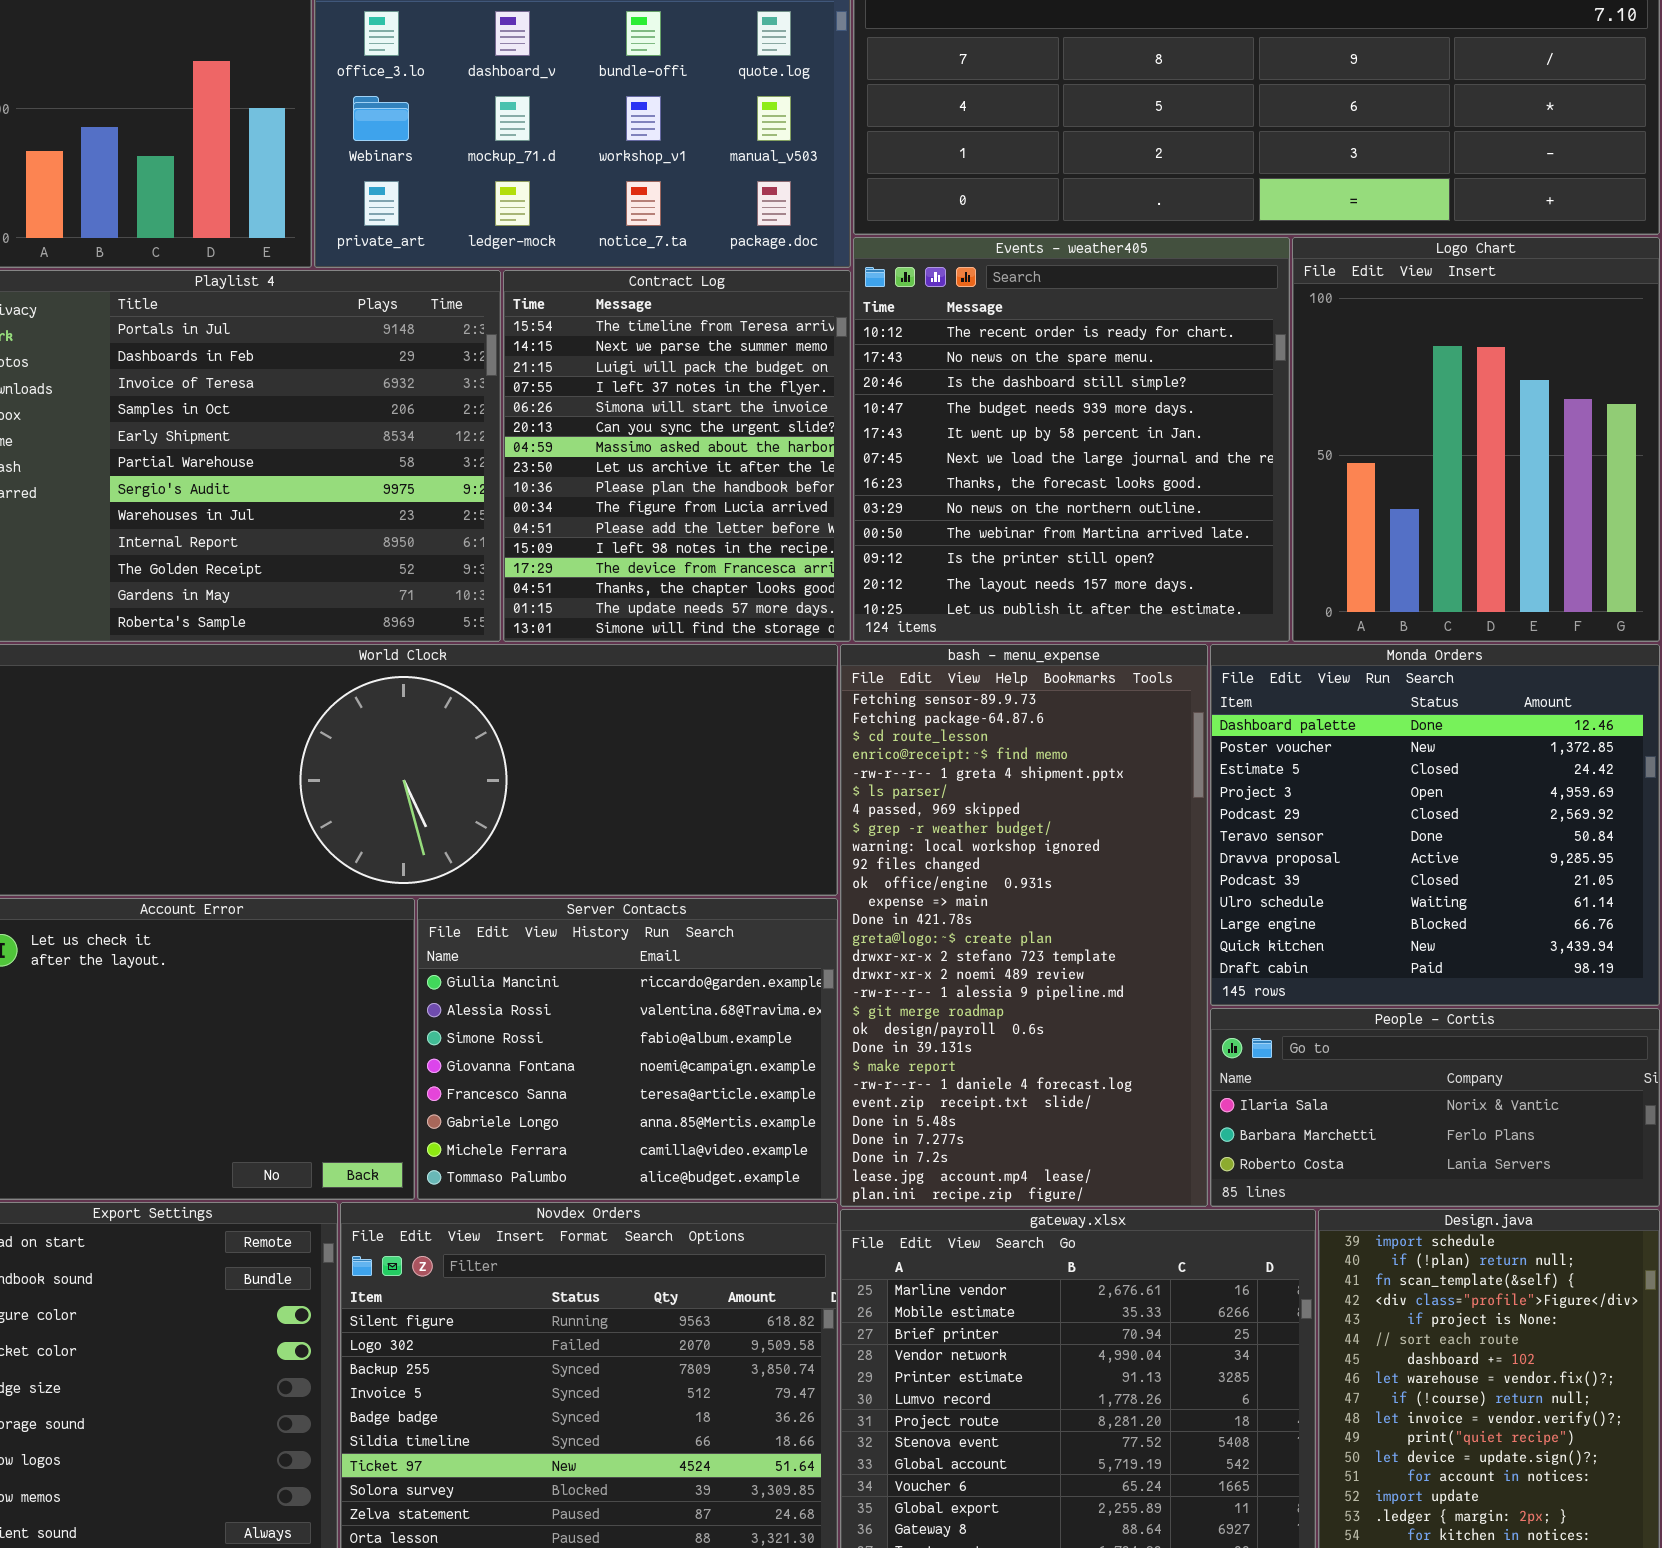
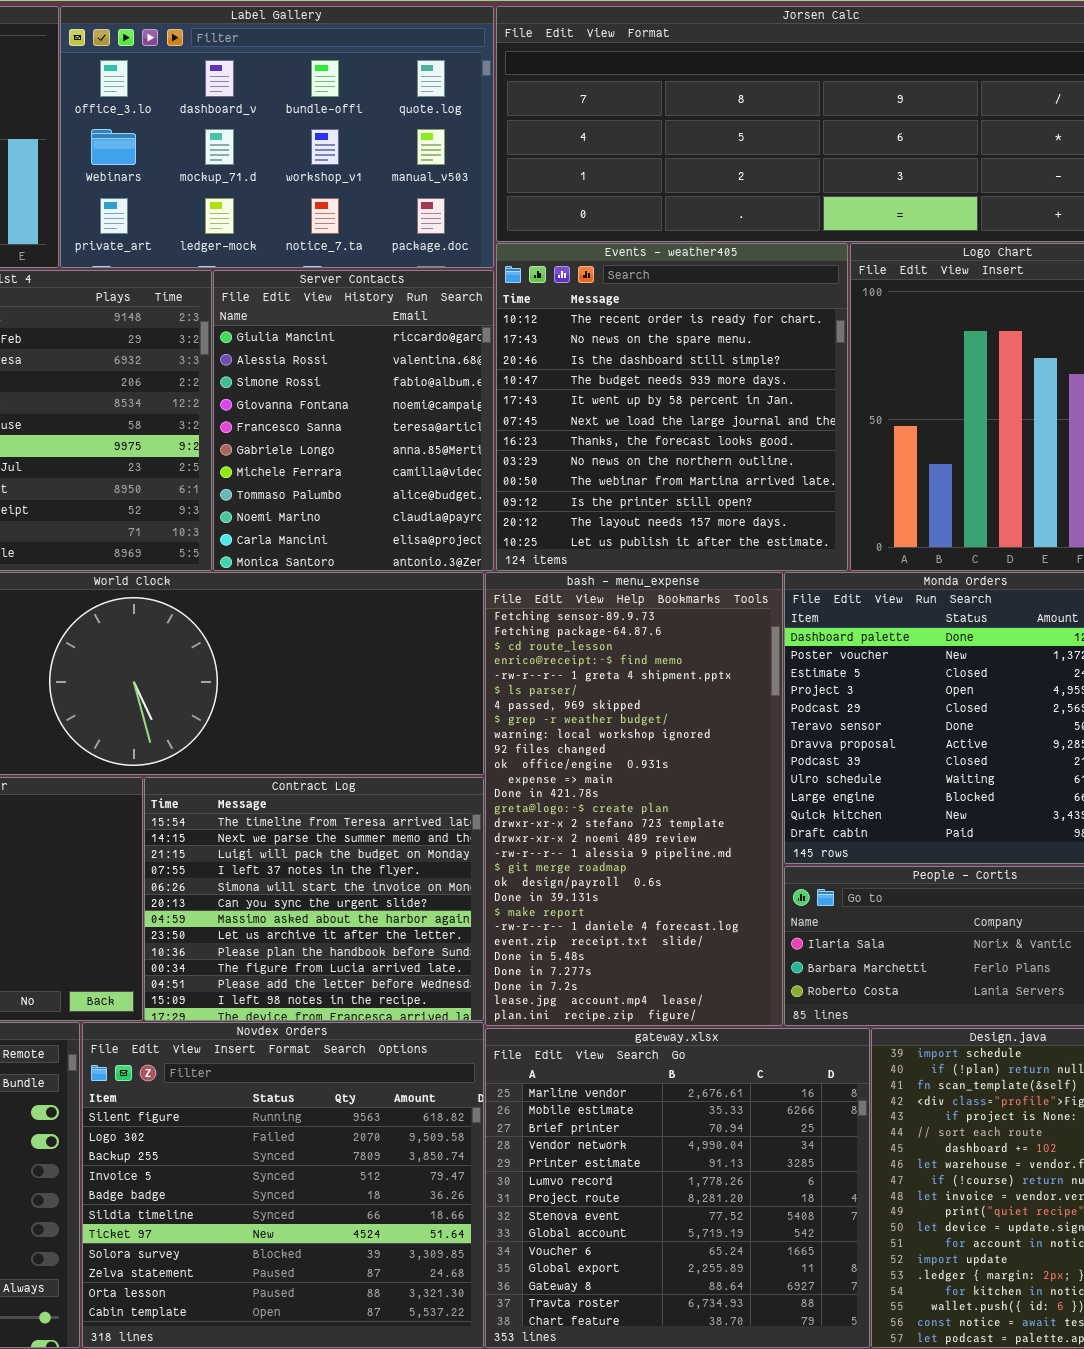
Contract Log: [503,270,851,642] -> [144,777,484,1021], moved, resized
Server Contacts: [417,898,838,1200] -> [213,270,494,571], moved, resized

